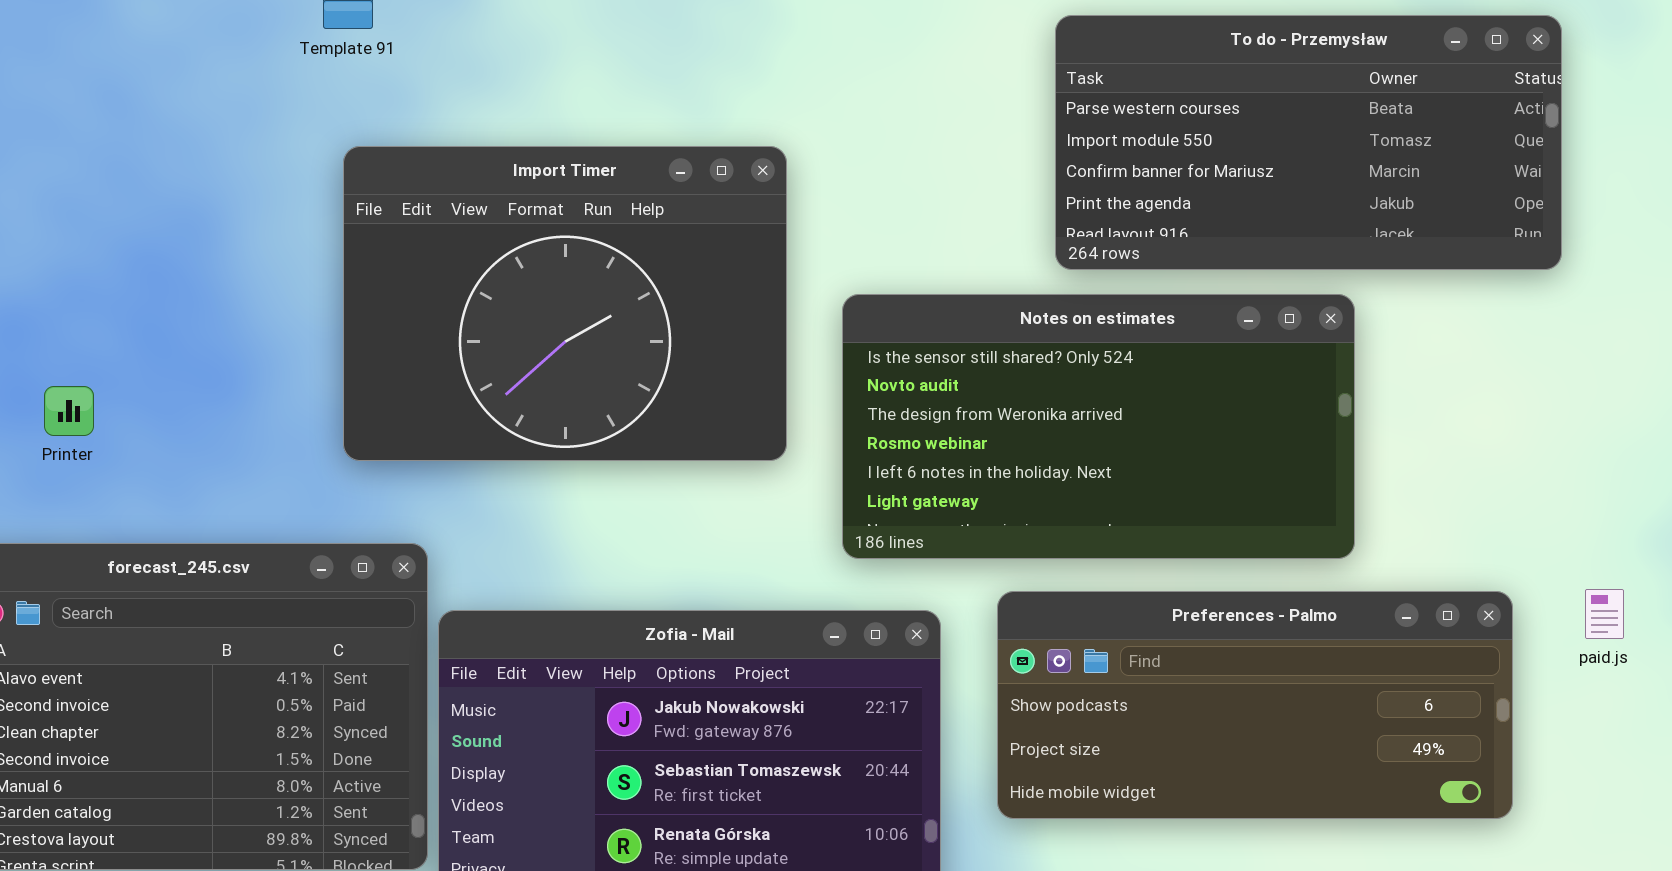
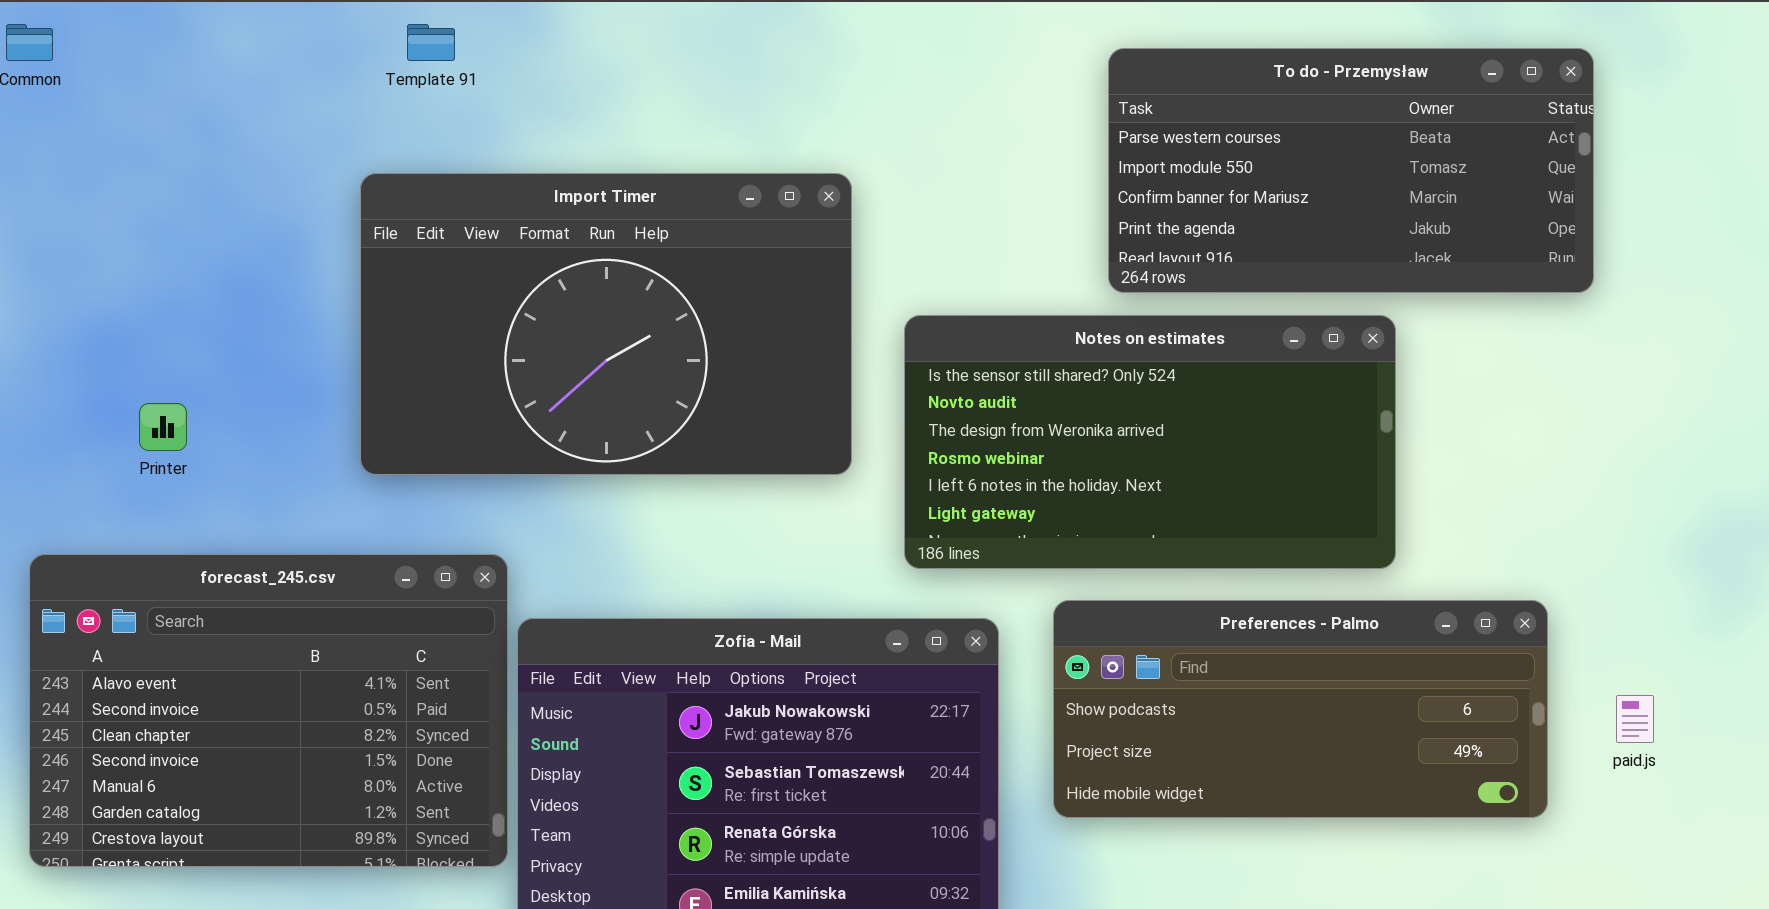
Import Timer: [343,146,787,461] -> [360,173,852,475], resized
paid.js: [1585,589,1624,639] -> [1616,695,1654,743], moved

